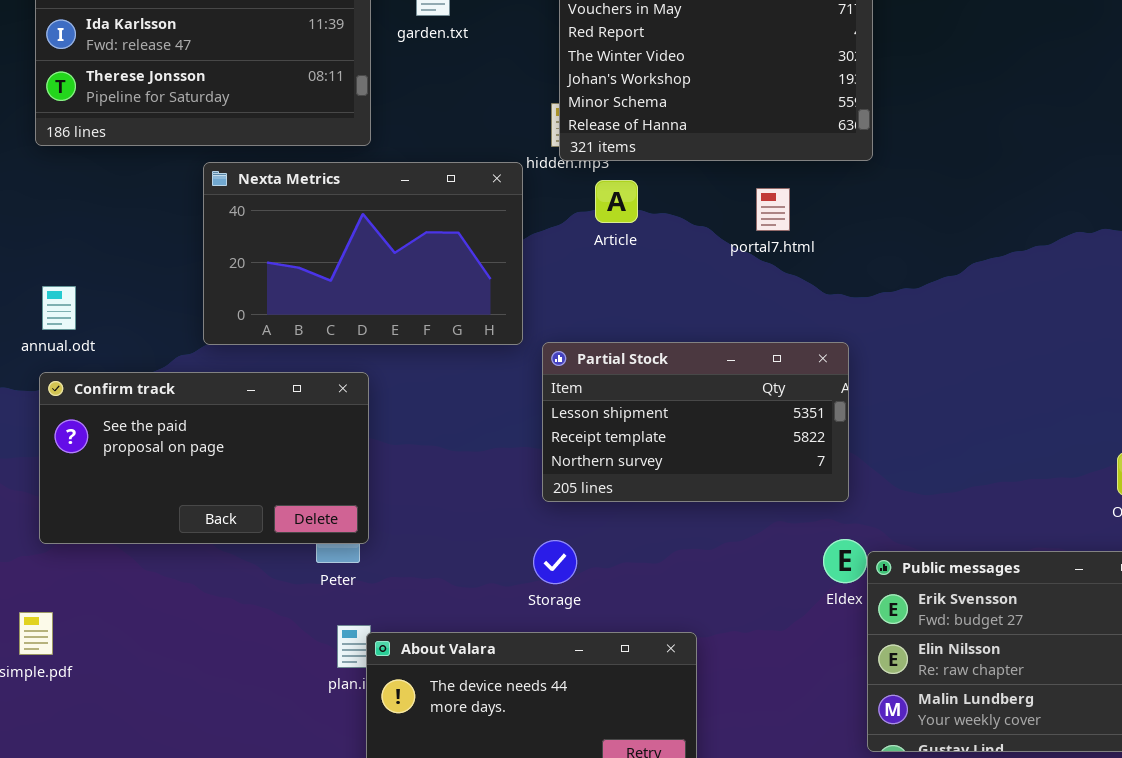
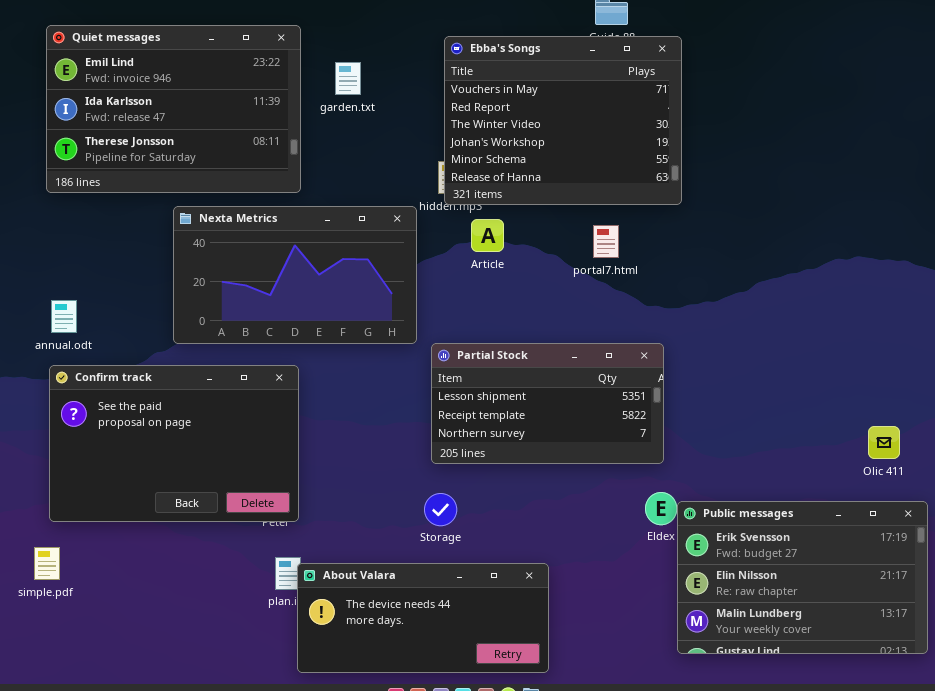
Confirm track: [39,372,369,544] -> [49,365,299,522], resized

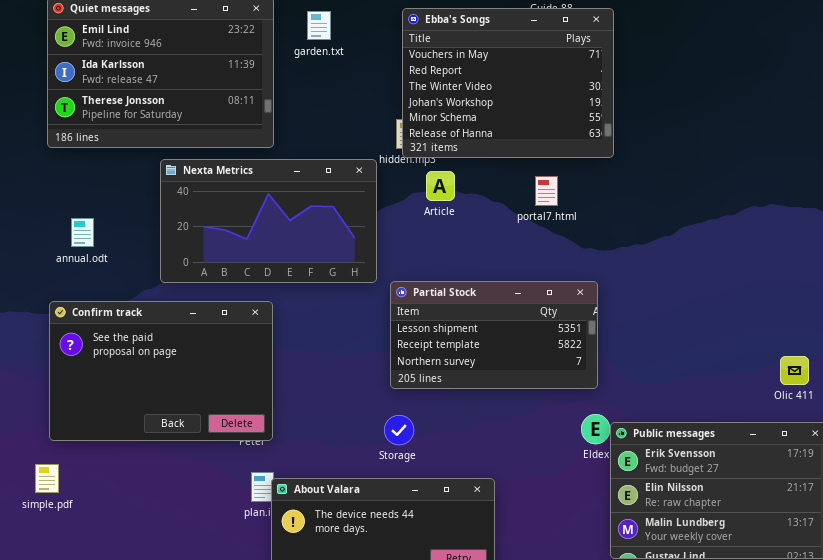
garden.txt: [335,62,361,95] -> [307,11,331,40], moved
annual.odt: [51,300,77,333] -> [71,218,94,247], moved

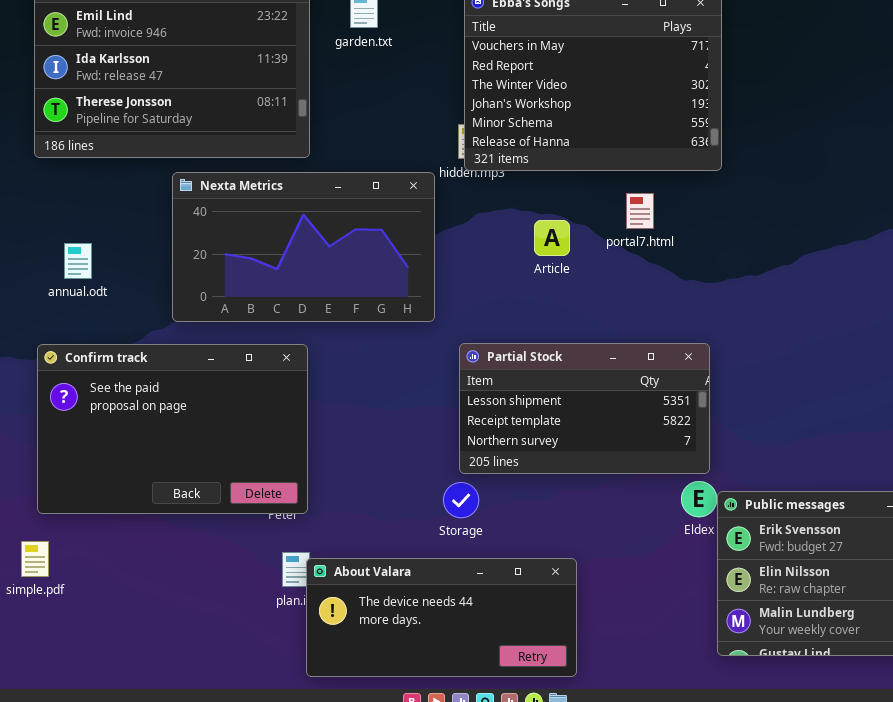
Article: [426,171,455,201] -> [534,220,570,256], moved
Partial Stock: [390,281,598,389] -> [459,343,710,474], moved

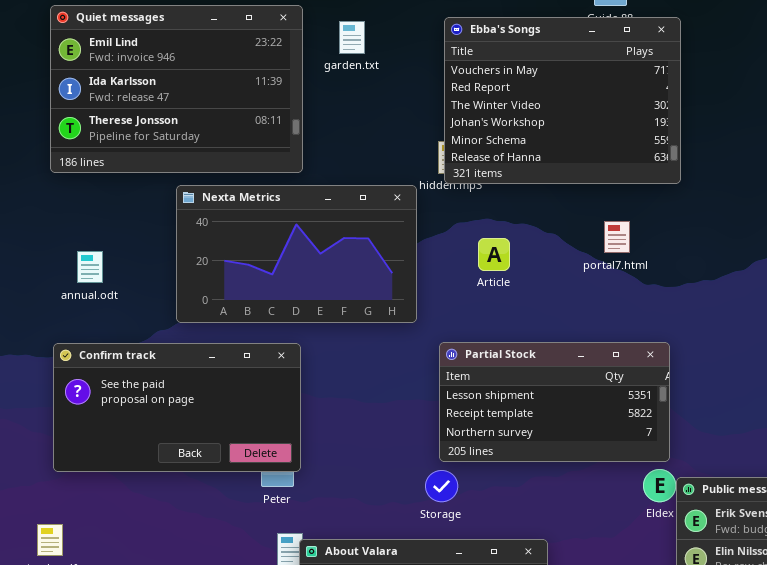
portal7.html: [626,193,654,229] -> [604,221,630,253], moved
Article: [534,220,570,256] -> [478,238,510,271], moved
Confirm track: [37,344,308,514] -> [53,343,301,472], resized

